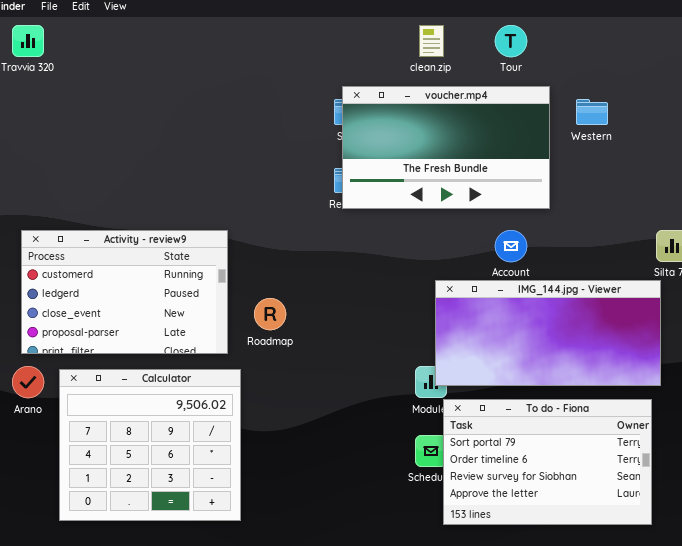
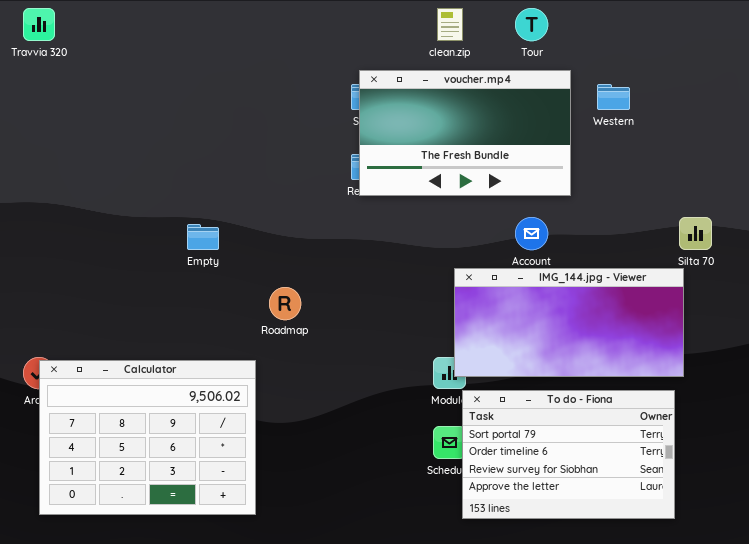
Activity - review9: [21,230,228,354] -> none, closed
Calculator: [59,369,241,521] -> [39,360,256,515], resized

